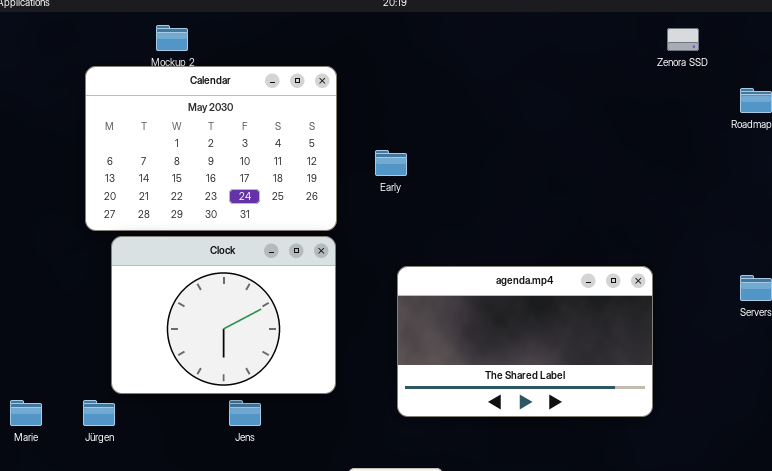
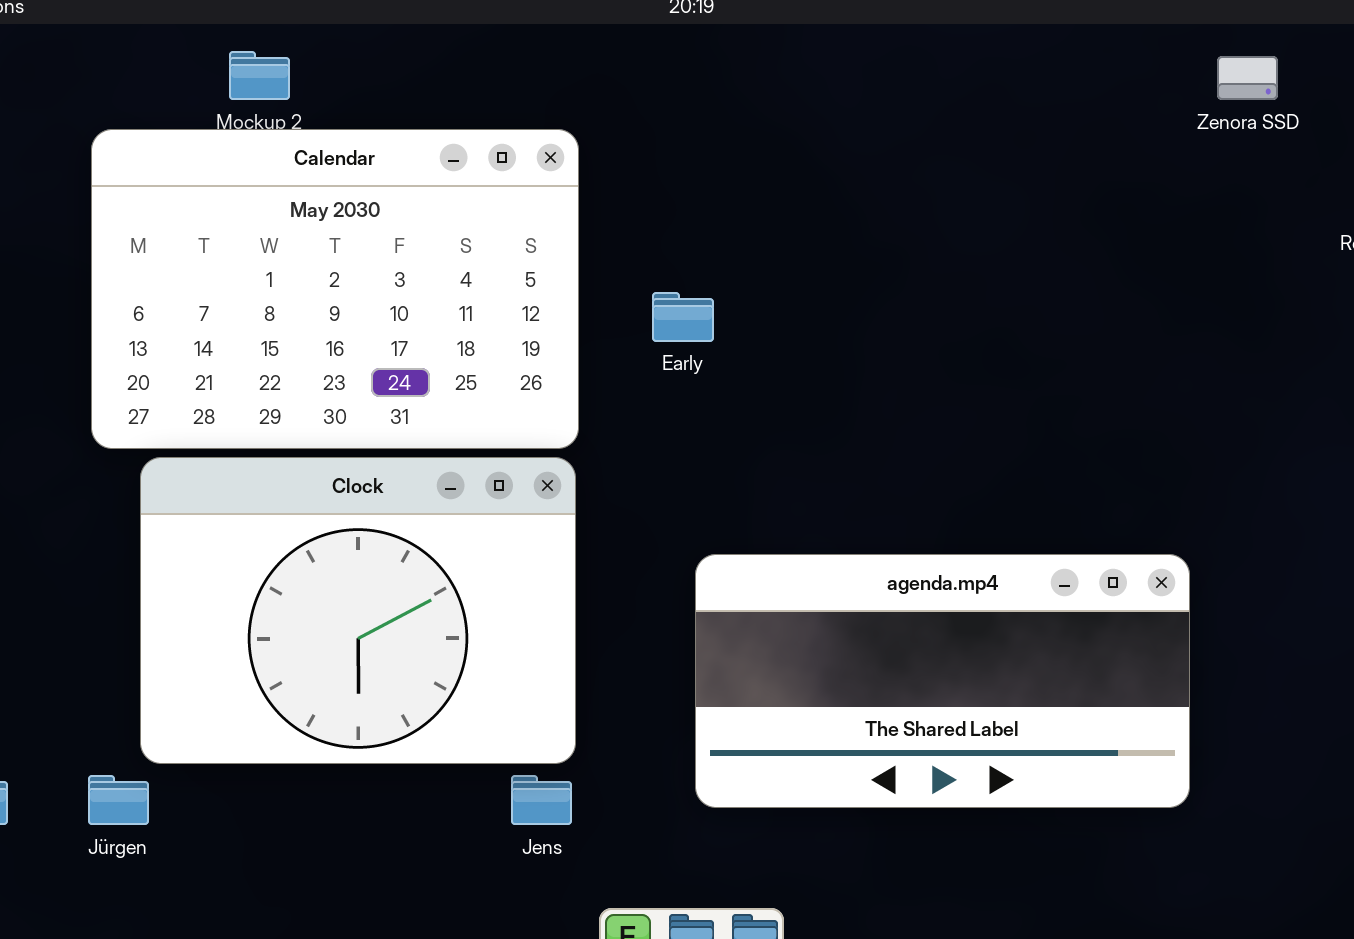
agenda.mp4: [397,266,653,417] -> [695,554,1190,808], resized
Jens: [229,400,261,426] -> [511,775,572,825], moved

